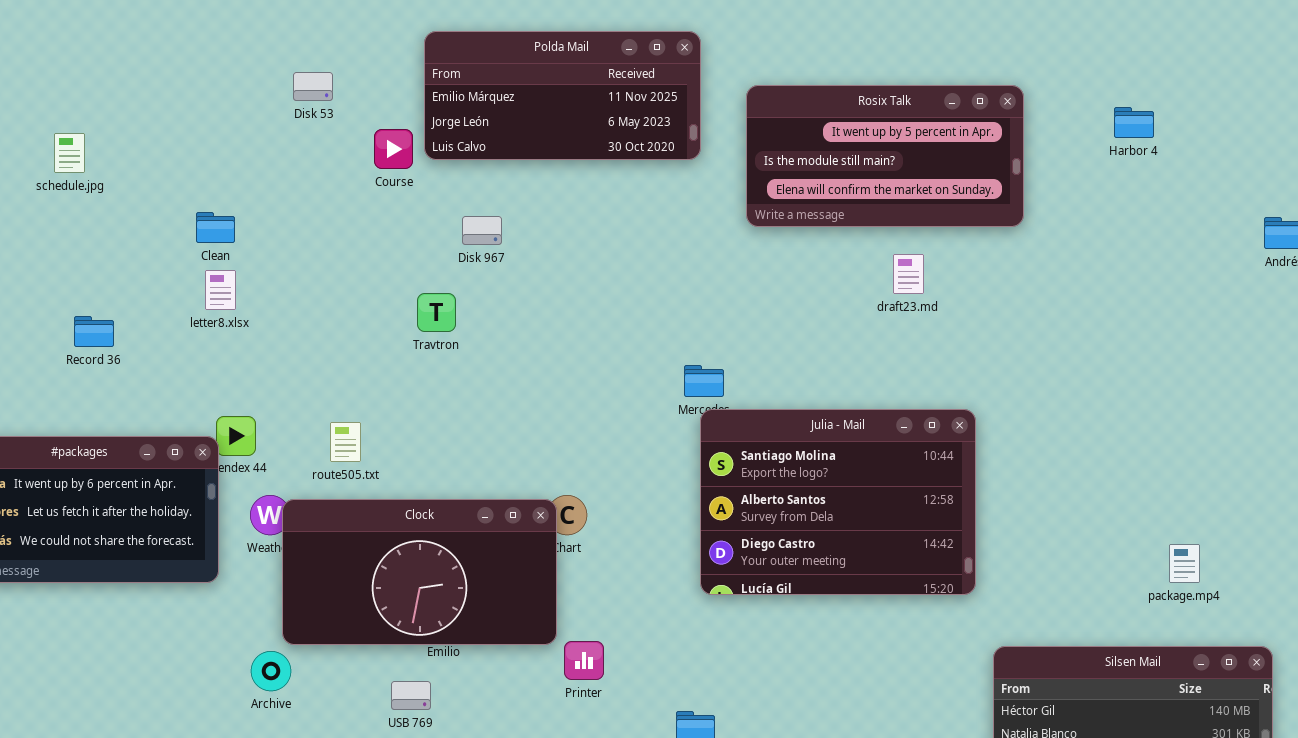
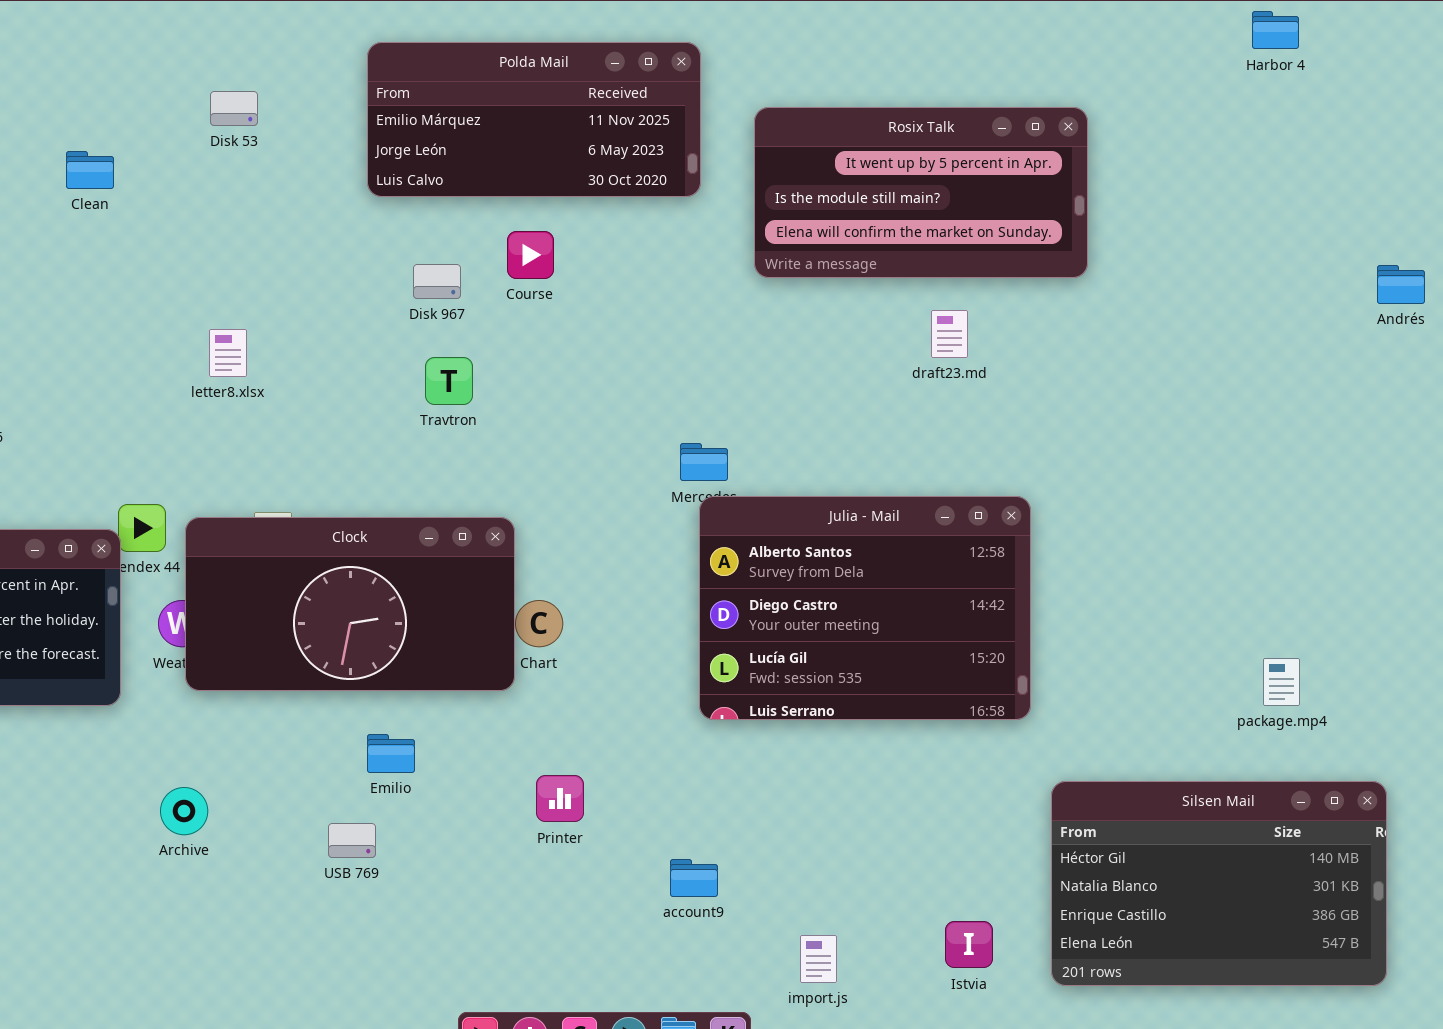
Harbor 4: [1114,107,1154,138] -> [1252,11,1299,49], moved
Course: [374,129,413,169] -> [507,231,554,279], moved
Clean: [196,212,235,243] -> [66,151,114,189], moved
letter8.xlsx: [205,270,236,310] -> [209,329,247,377], moved
Travtron: [417,293,456,332] -> [425,357,473,405], moved
Julia - Mail: [700,409,976,595] -> [699,496,1031,720], scrolled down 1 row
Clock: [282,499,557,645] -> [185,517,515,691], moved

